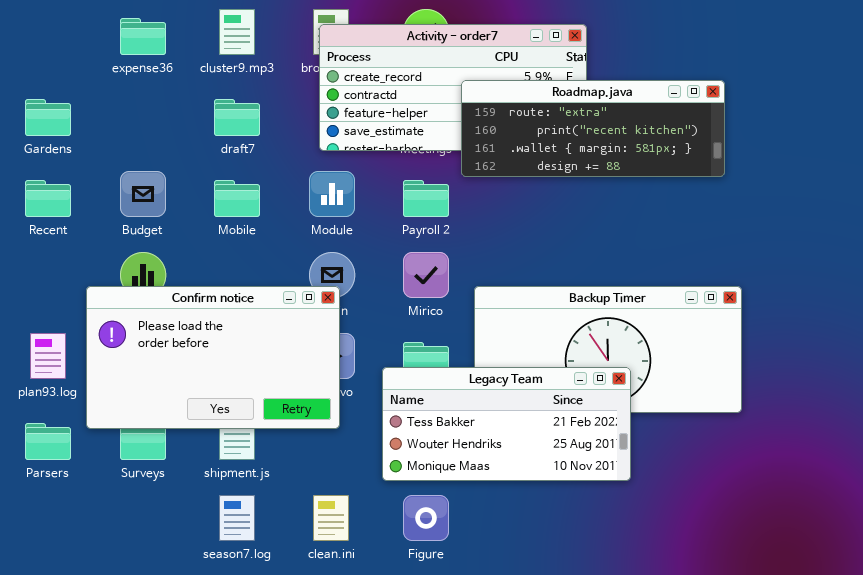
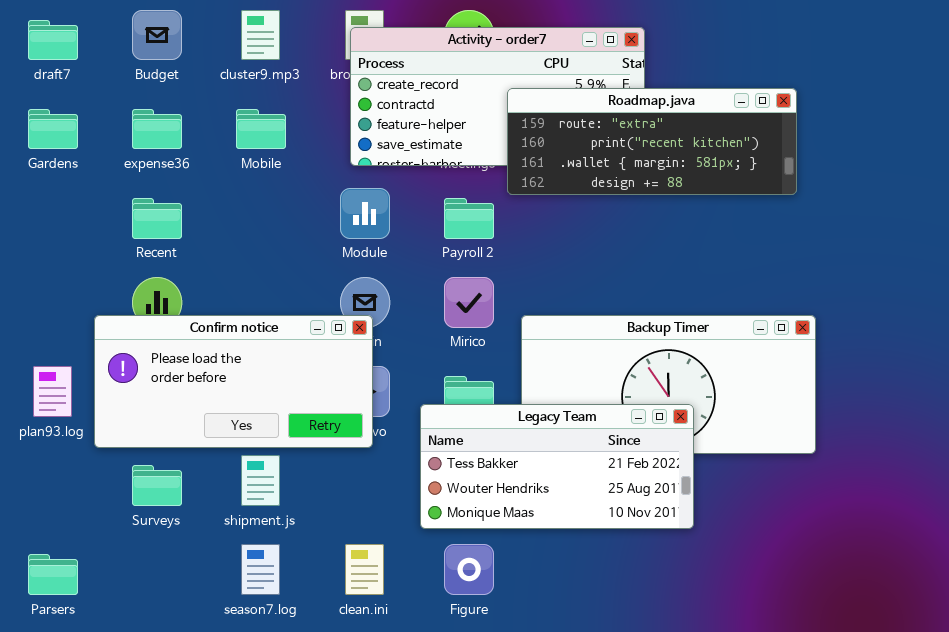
expense36: [120,18,166,55] -> [132,109,182,149], moved
draft7: [214,99,260,136] -> [28,20,78,60], moved
Budget: [120,171,166,217] -> [132,10,182,60], moved
Recent: [25,180,71,217] -> [132,198,182,239], moved
Mobile: [214,180,260,217] -> [236,109,286,149], moved
Confirm notice: [86,286,340,429] -> [94,315,373,448], resized
Parsers: [25,423,71,460] -> [28,554,78,595], moved

